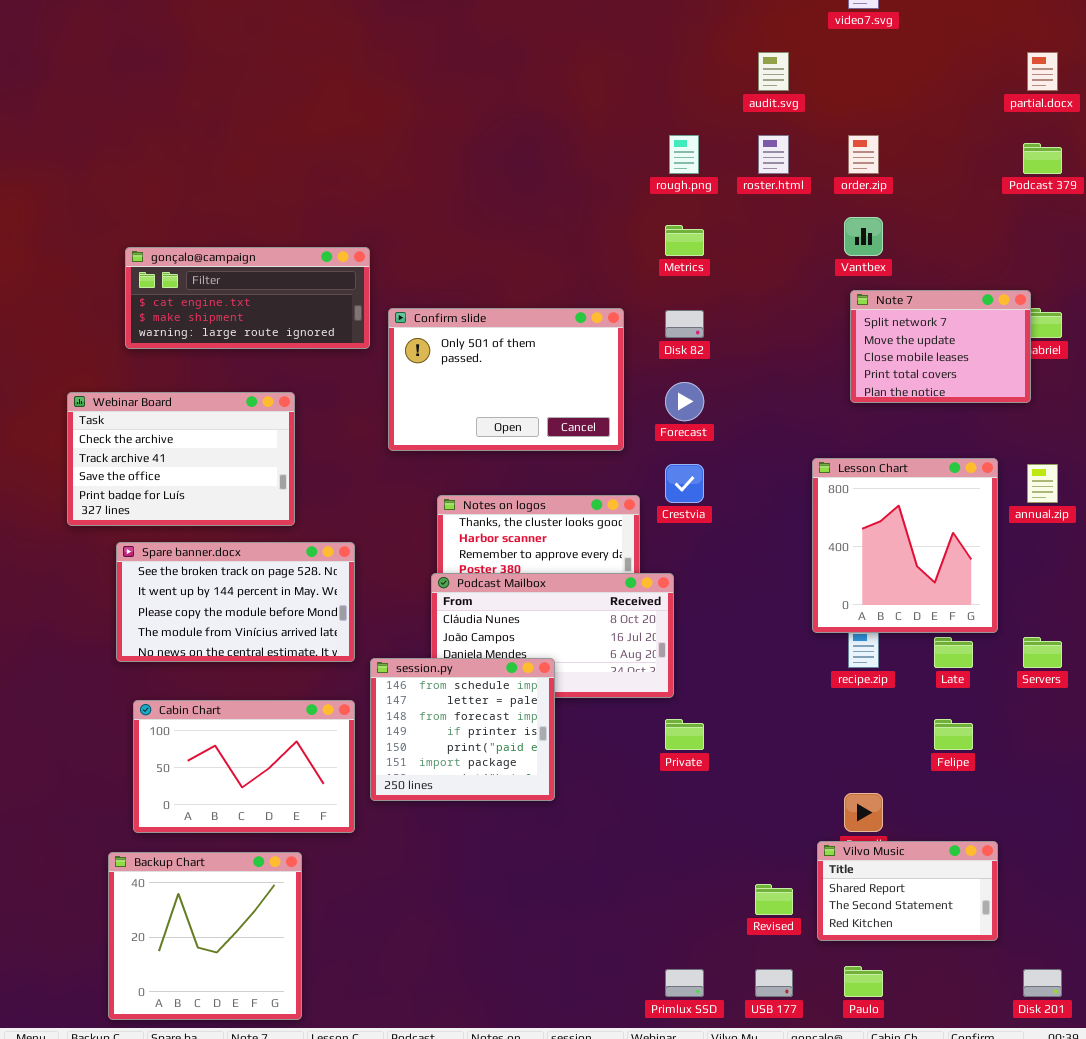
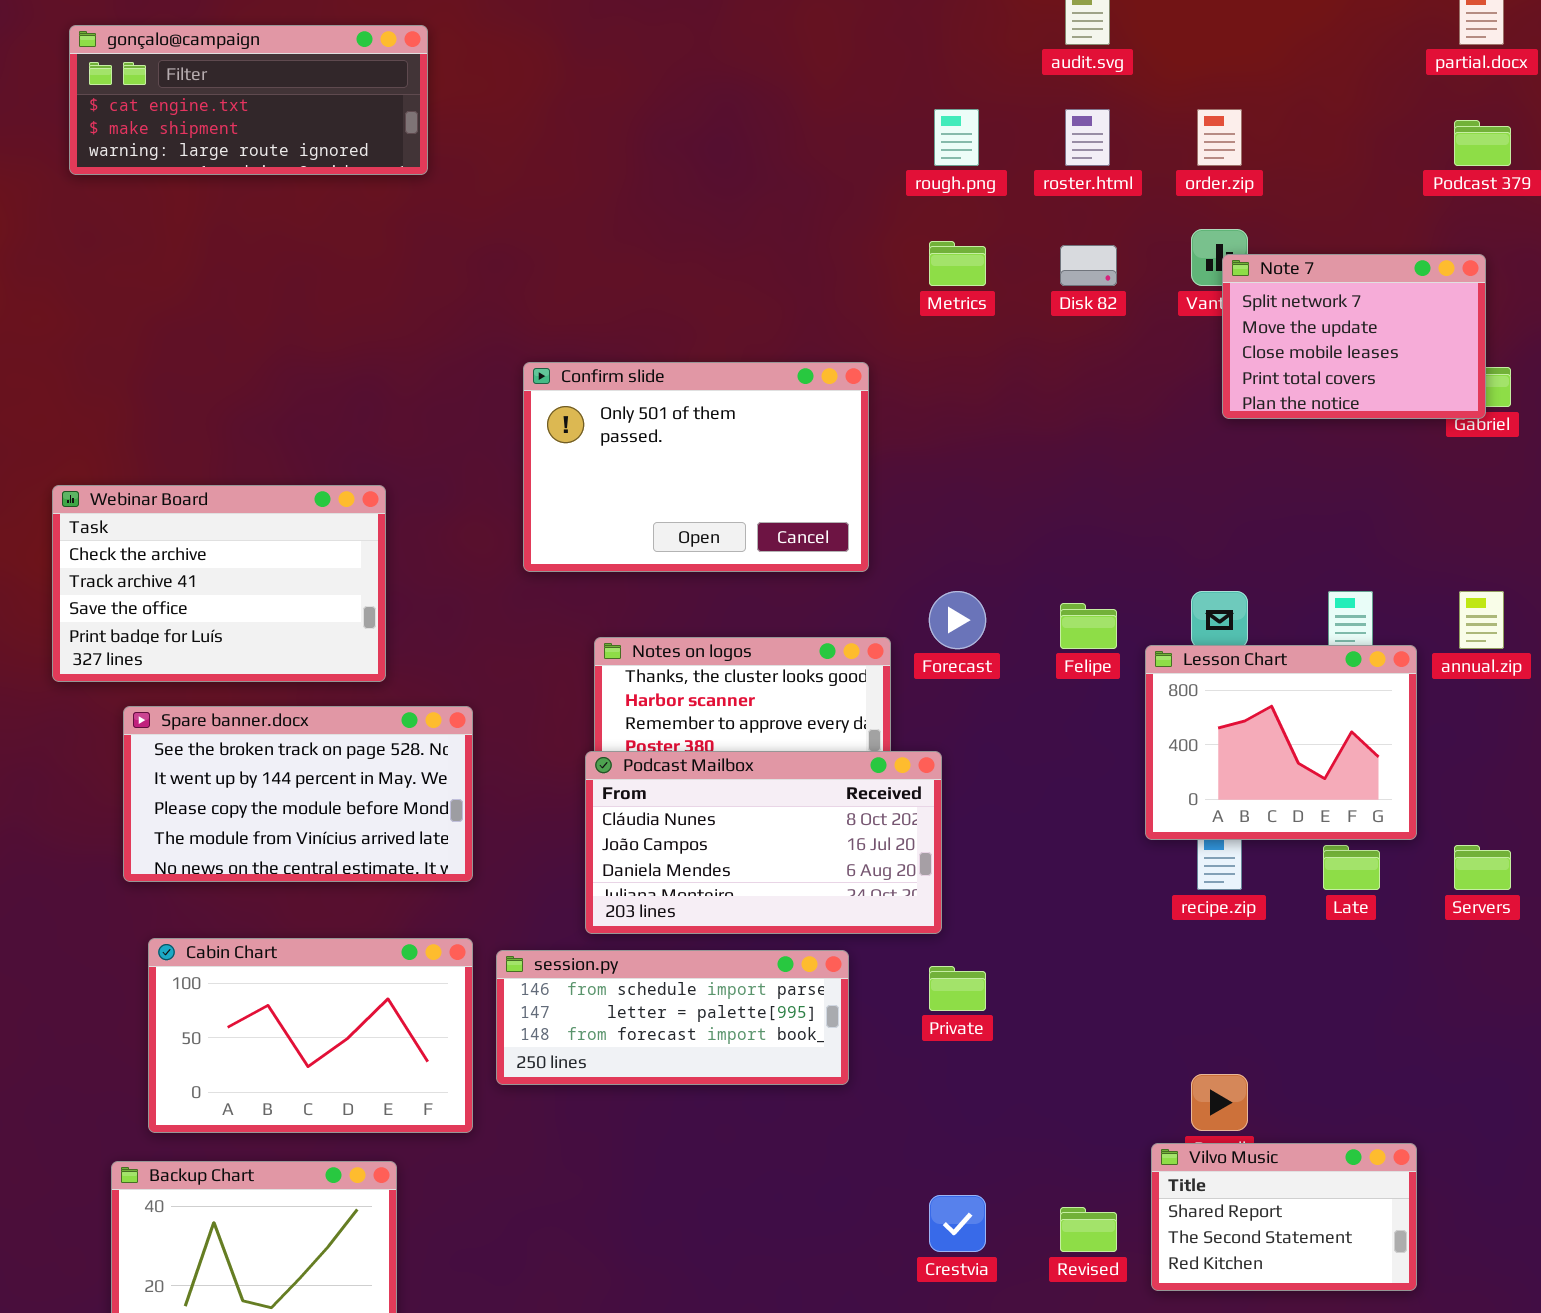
gonçalo@campaign: [125,247,370,349] -> [69,25,428,175], moved
Note 7: [850,290,1031,403] -> [1222,254,1486,419], moved
Disk 82: [665,310,704,338] -> [1060,245,1117,286], moved
Forecast: [665,382,704,421] -> [929,591,986,649], moved
Lesson Chart: [812,458,998,633] -> [1145,645,1417,840], resized
Crestvia: [665,464,704,503] -> [929,1195,986,1252], moved
session.py: [370,658,555,801] -> [496,950,849,1085], resized
Felipe: [934,719,973,750] -> [1060,603,1117,649], moved

